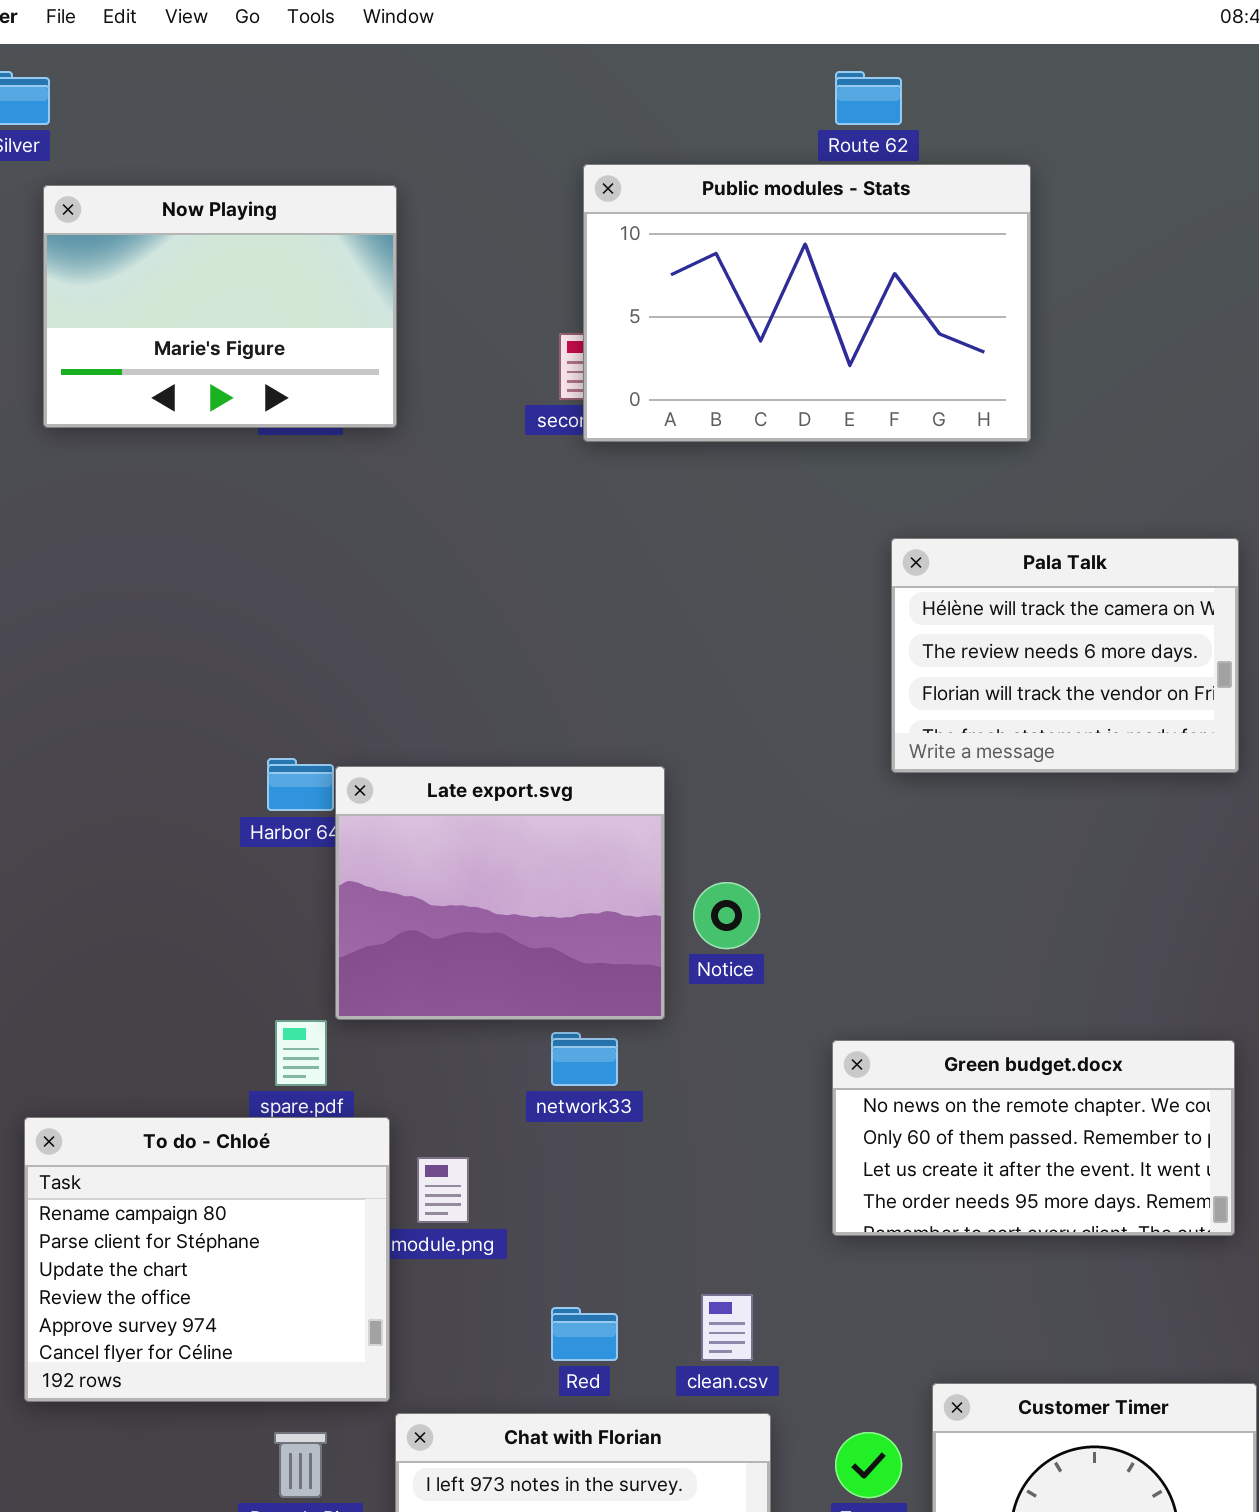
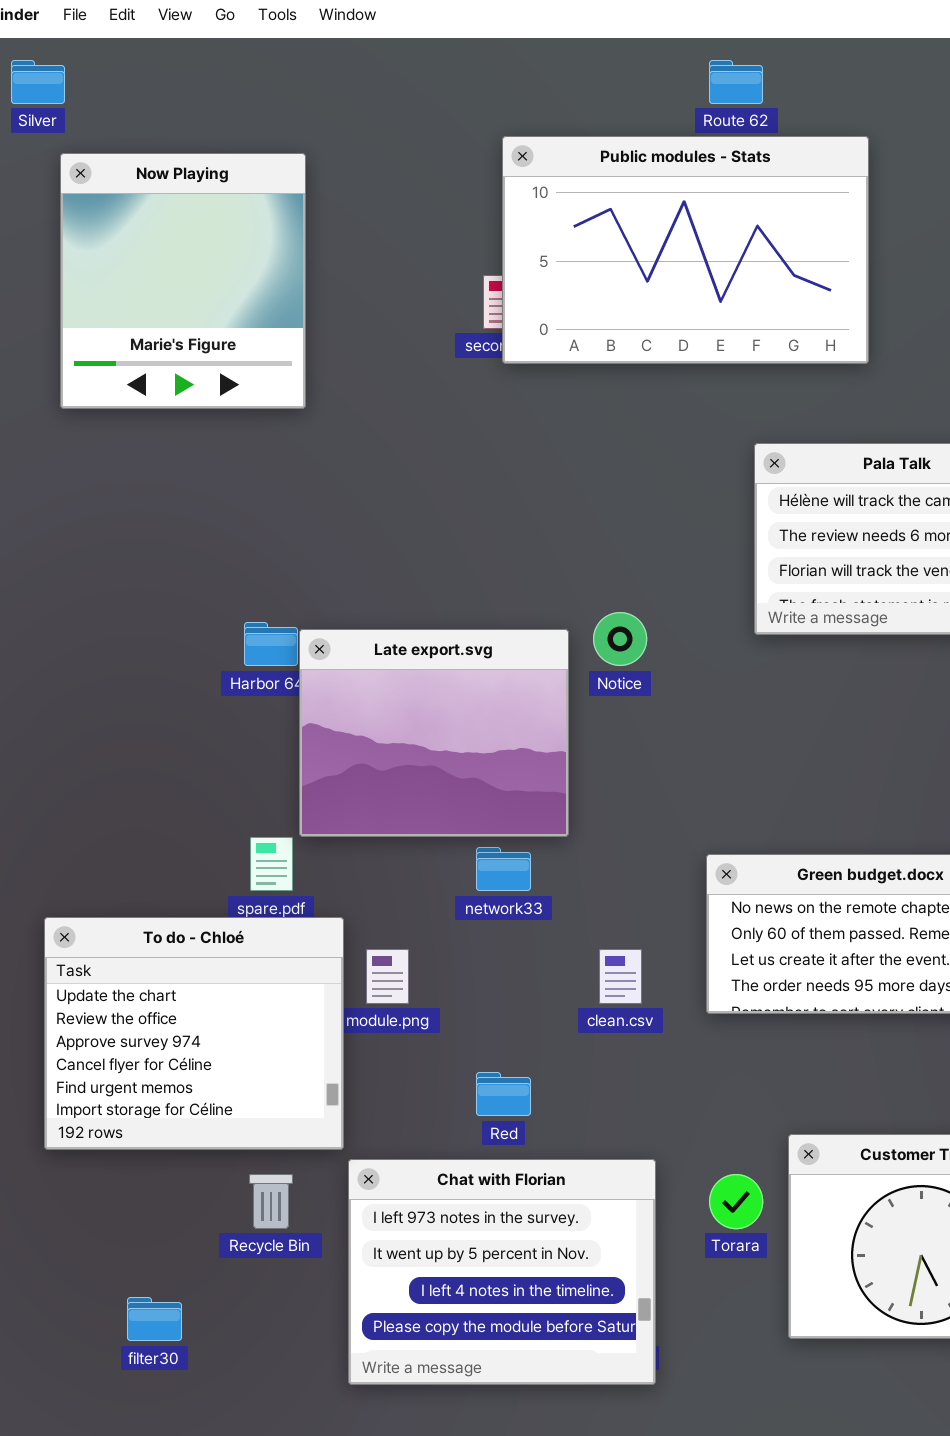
Now Playing: [43,185,397,428] -> [60,153,306,409], resized
Notice: [693,882,760,949] -> [593,612,647,666], moved
To do - Chloé: [24,1117,390,1402] -> [44,917,344,1150], scrolled down 2 rows
clean.csv: [701,1294,753,1361] -> [599,949,642,1004], moved

